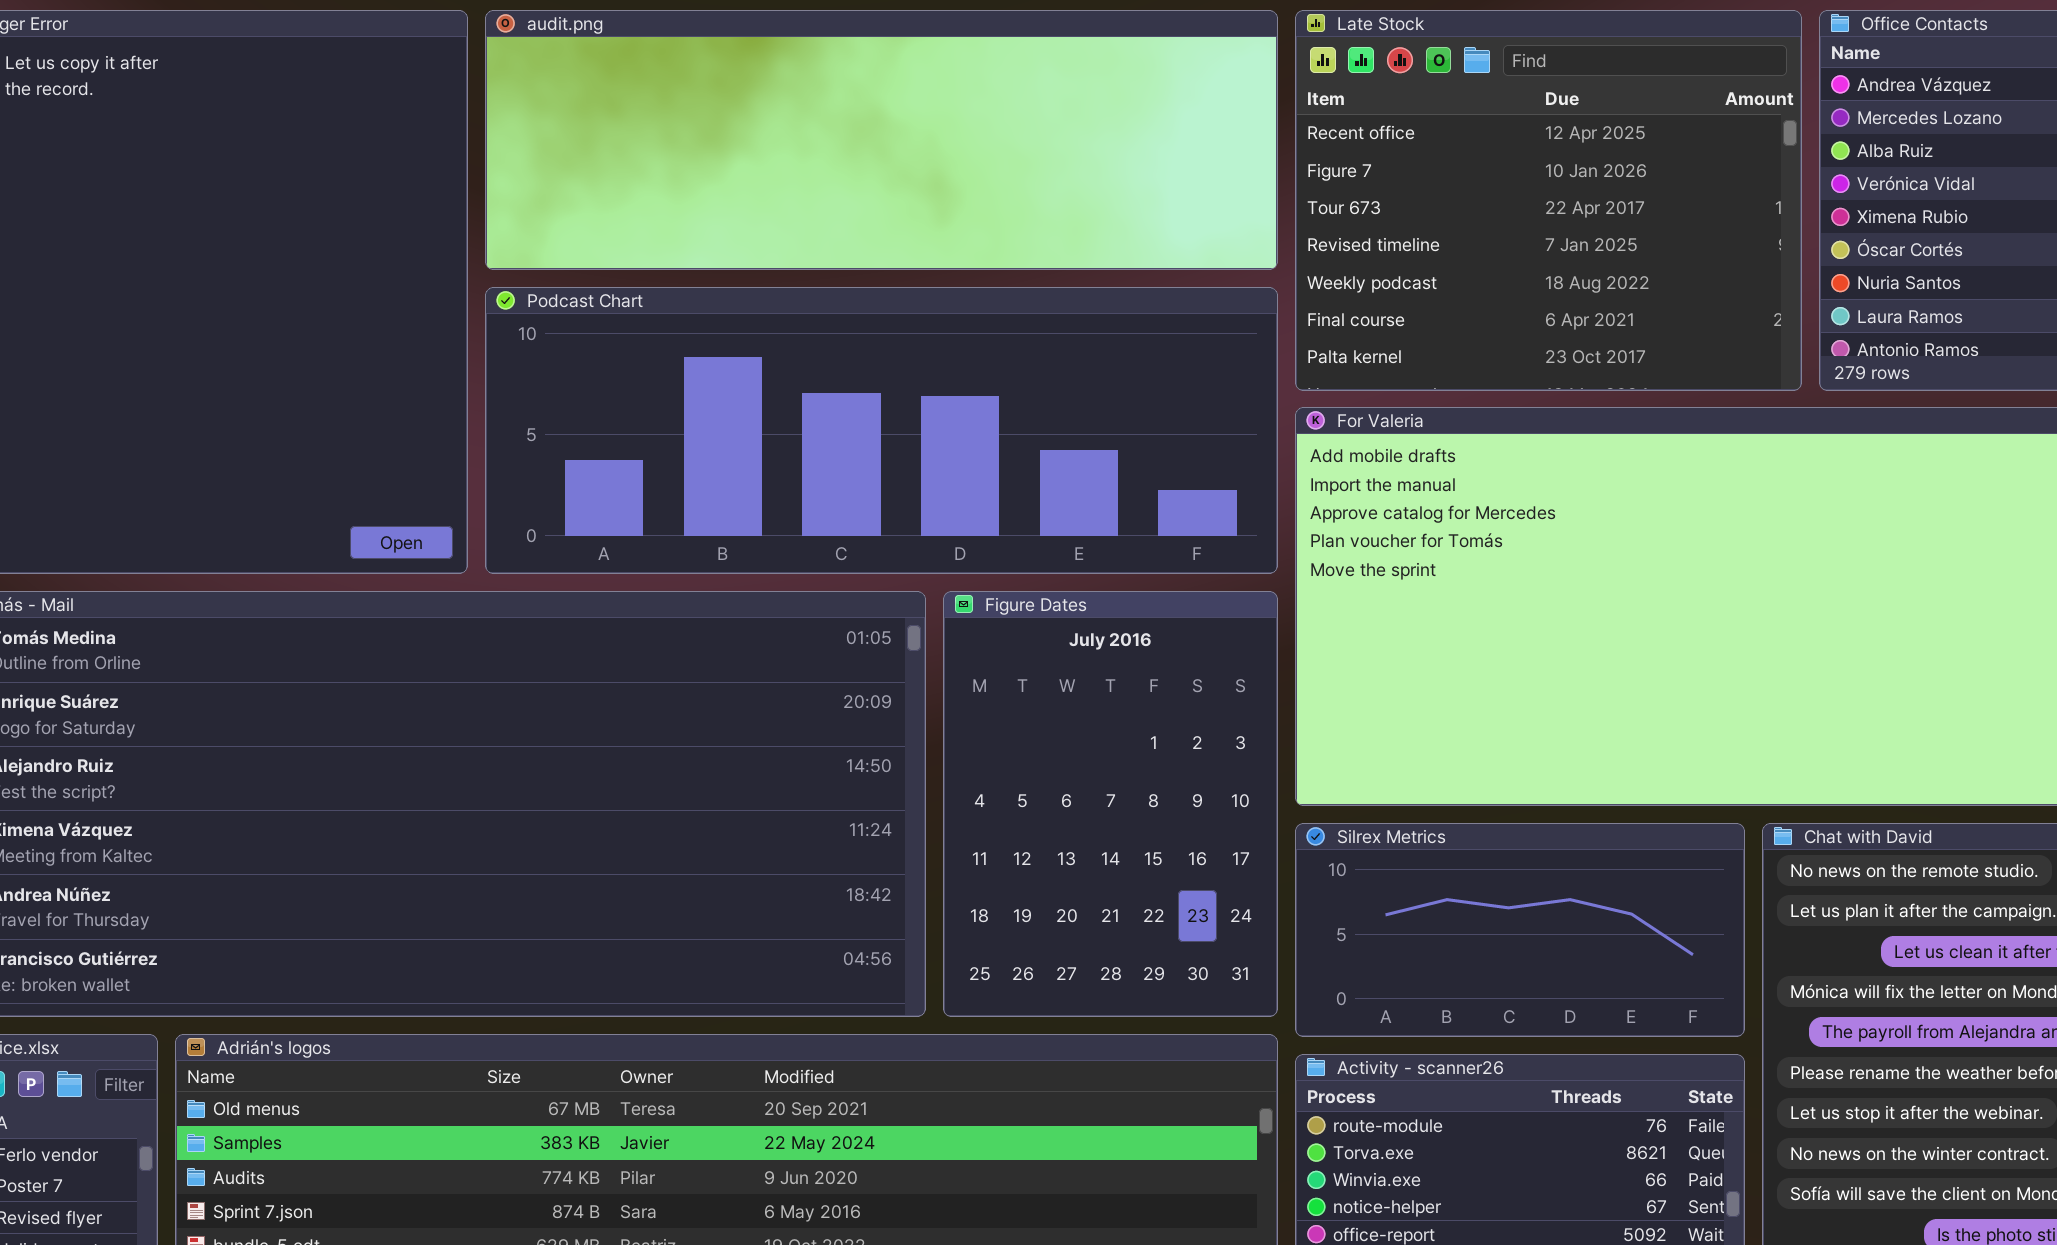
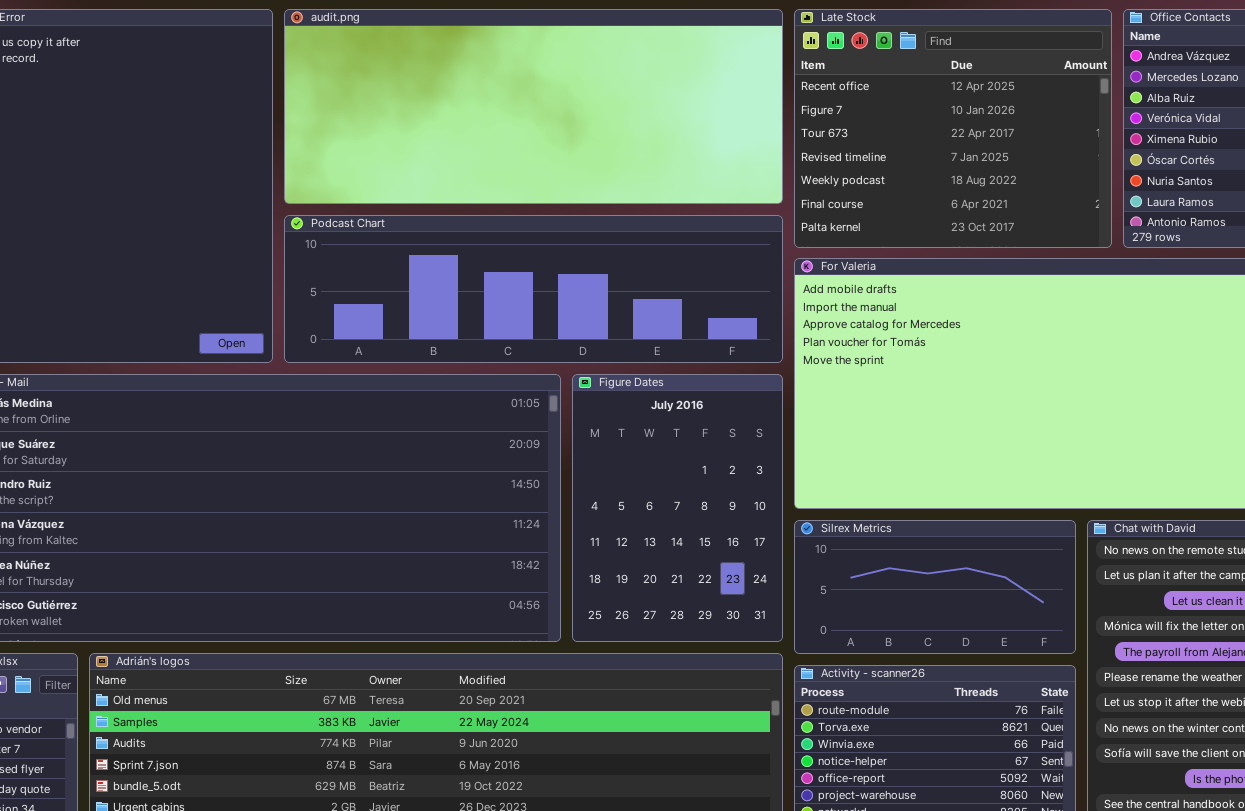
audit.png: [485,10,1278,270] -> [284,9,783,204], resized
Podcast Chart: [485,287,1278,574] -> [284,215,783,363], resized

